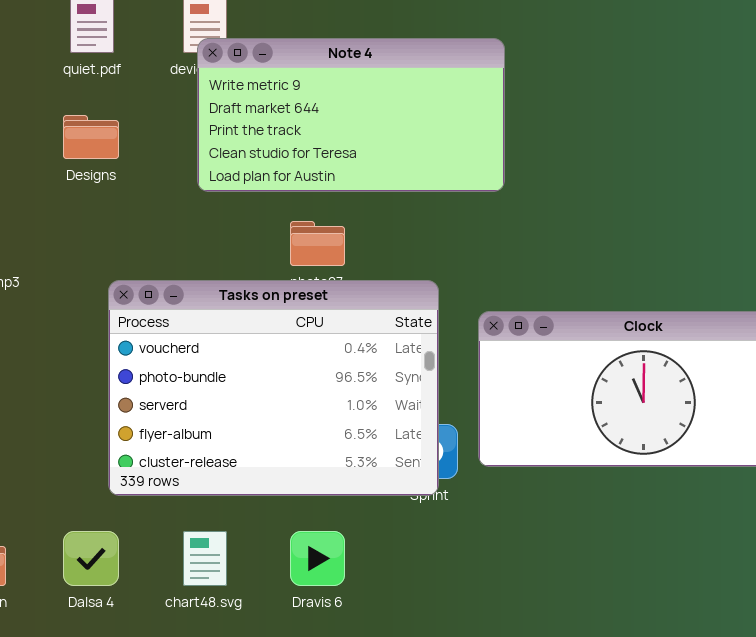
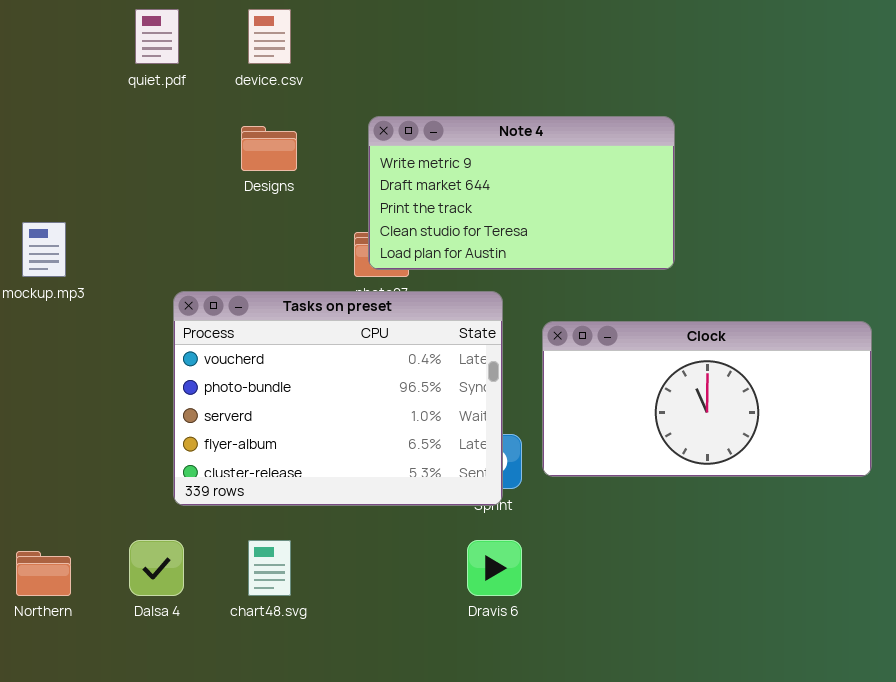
Note 4: [197,38,505,192] -> [368,116,675,270], moved
Designs: [63,115,119,159] -> [241,126,297,171], moved
Dravis 6: [290,531,345,586] -> [467,540,522,596], moved

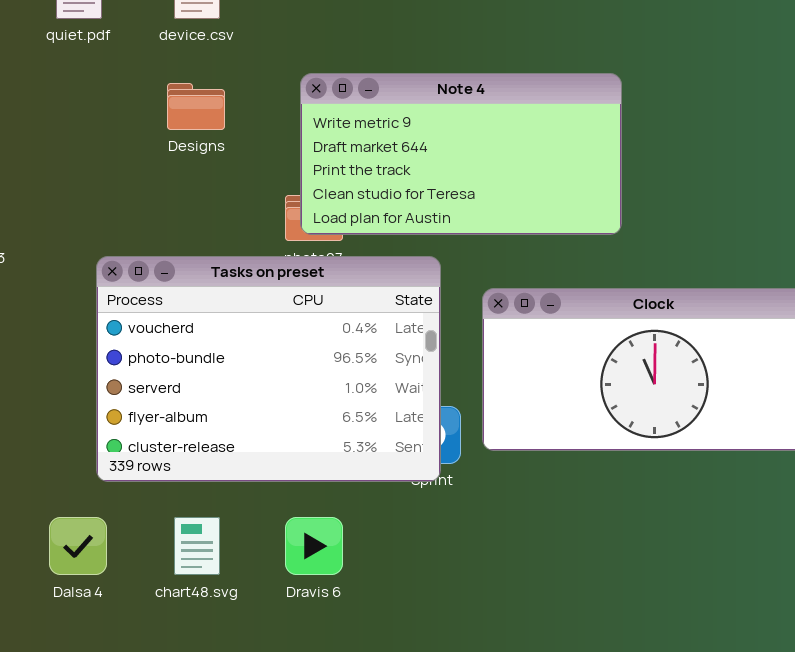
Dravis 6: [467,540,522,596] -> [285,517,343,575], moved

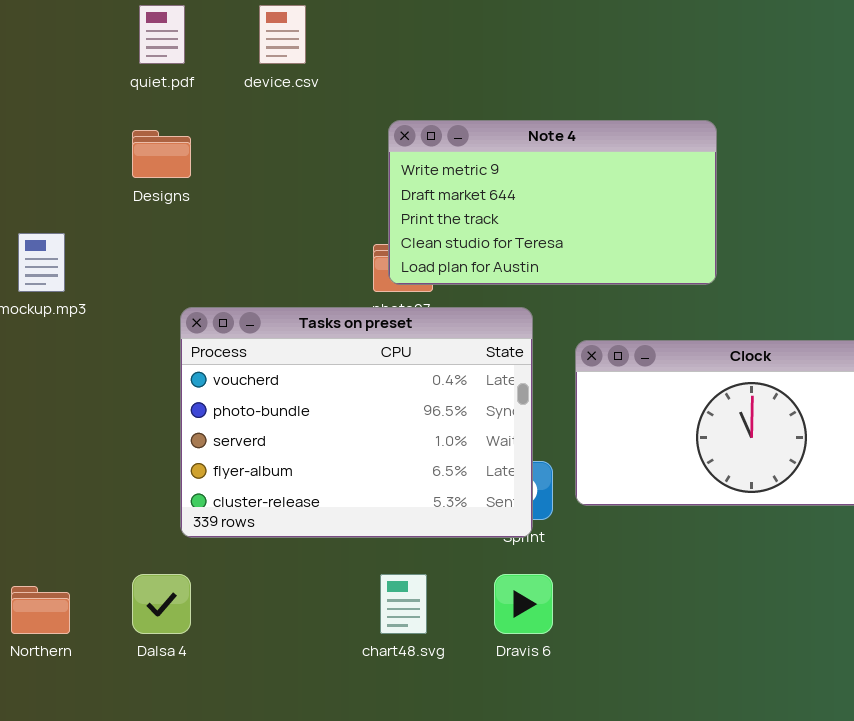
Designs: [167,83,225,130] -> [132,130,191,178], moved
chart48.svg: [174,517,220,575] -> [380,574,427,634], moved
Dravis 6: [285,517,343,575] -> [494,574,553,634], moved

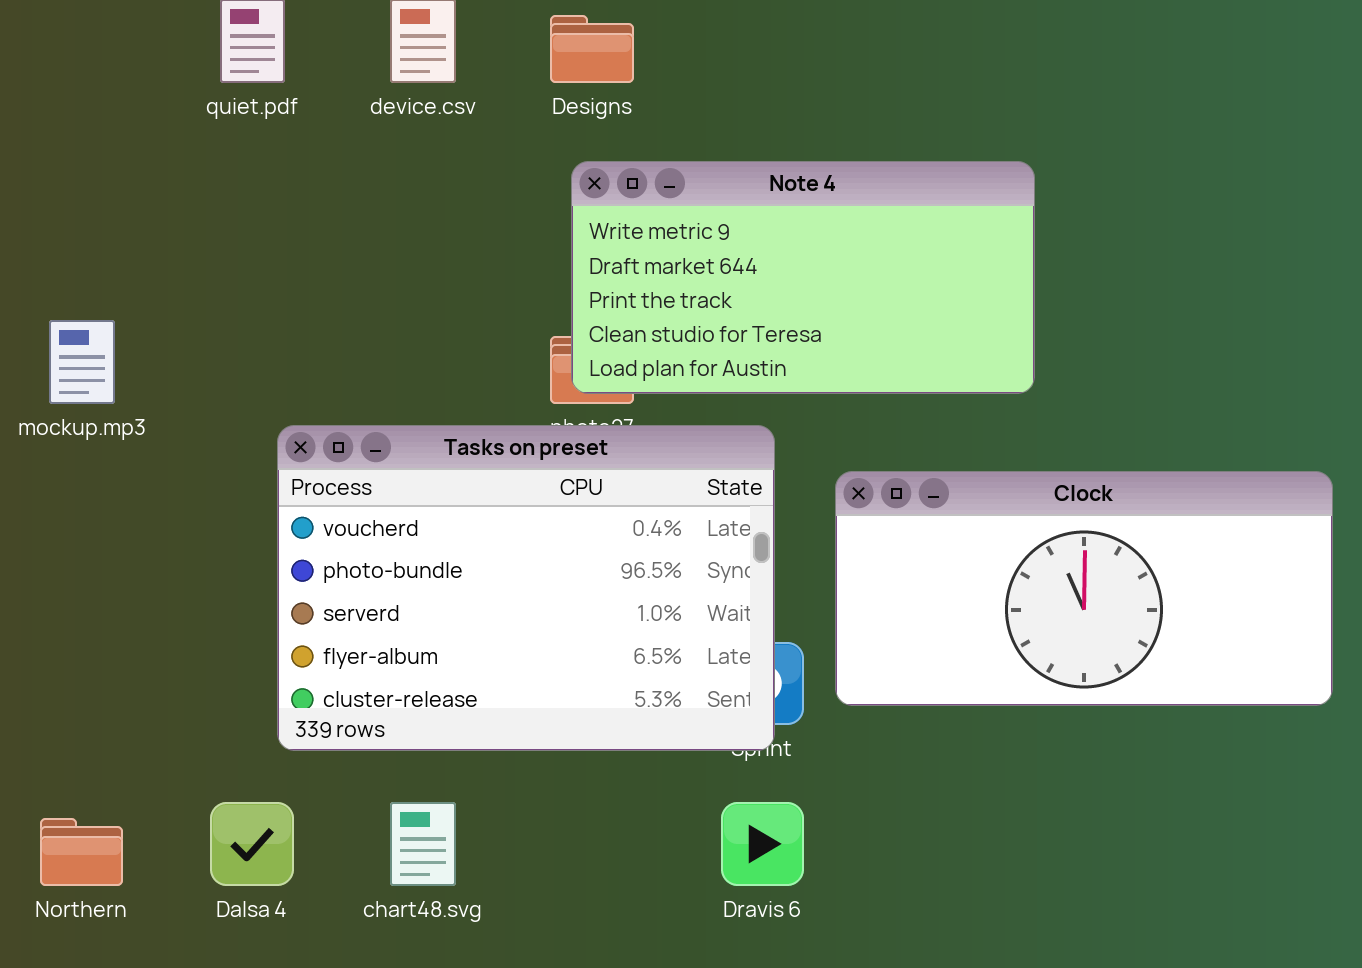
Designs: [132,130,191,178] -> [550,15,634,83], moved
chart48.svg: [380,574,427,634] -> [390,802,456,886], moved

